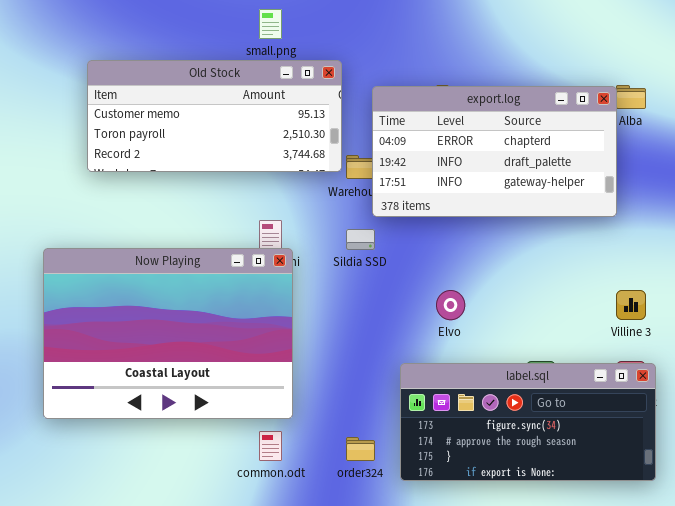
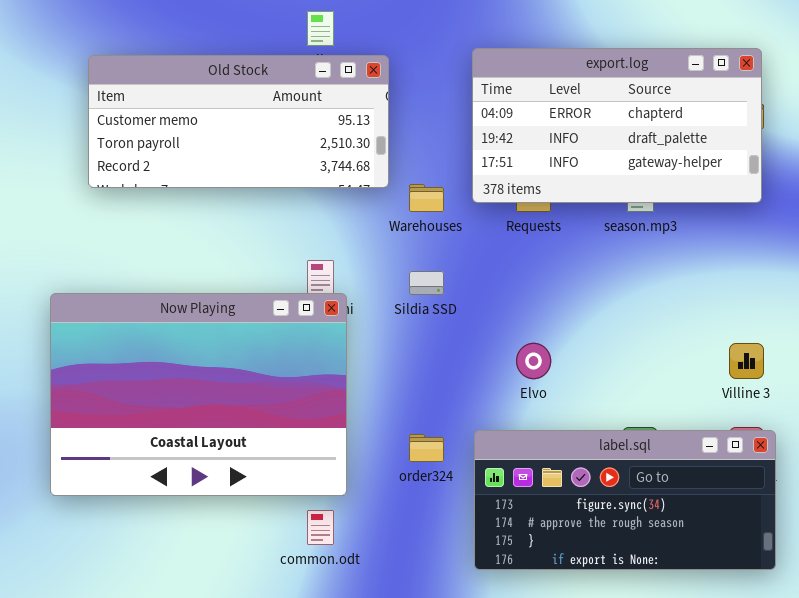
Old Stock: [87,60,342,172] -> [88,55,389,188], moved
export.log: [372,86,617,217] -> [472,48,762,203], moved
order324: [346,437,375,461] -> [409,434,444,462], moved

